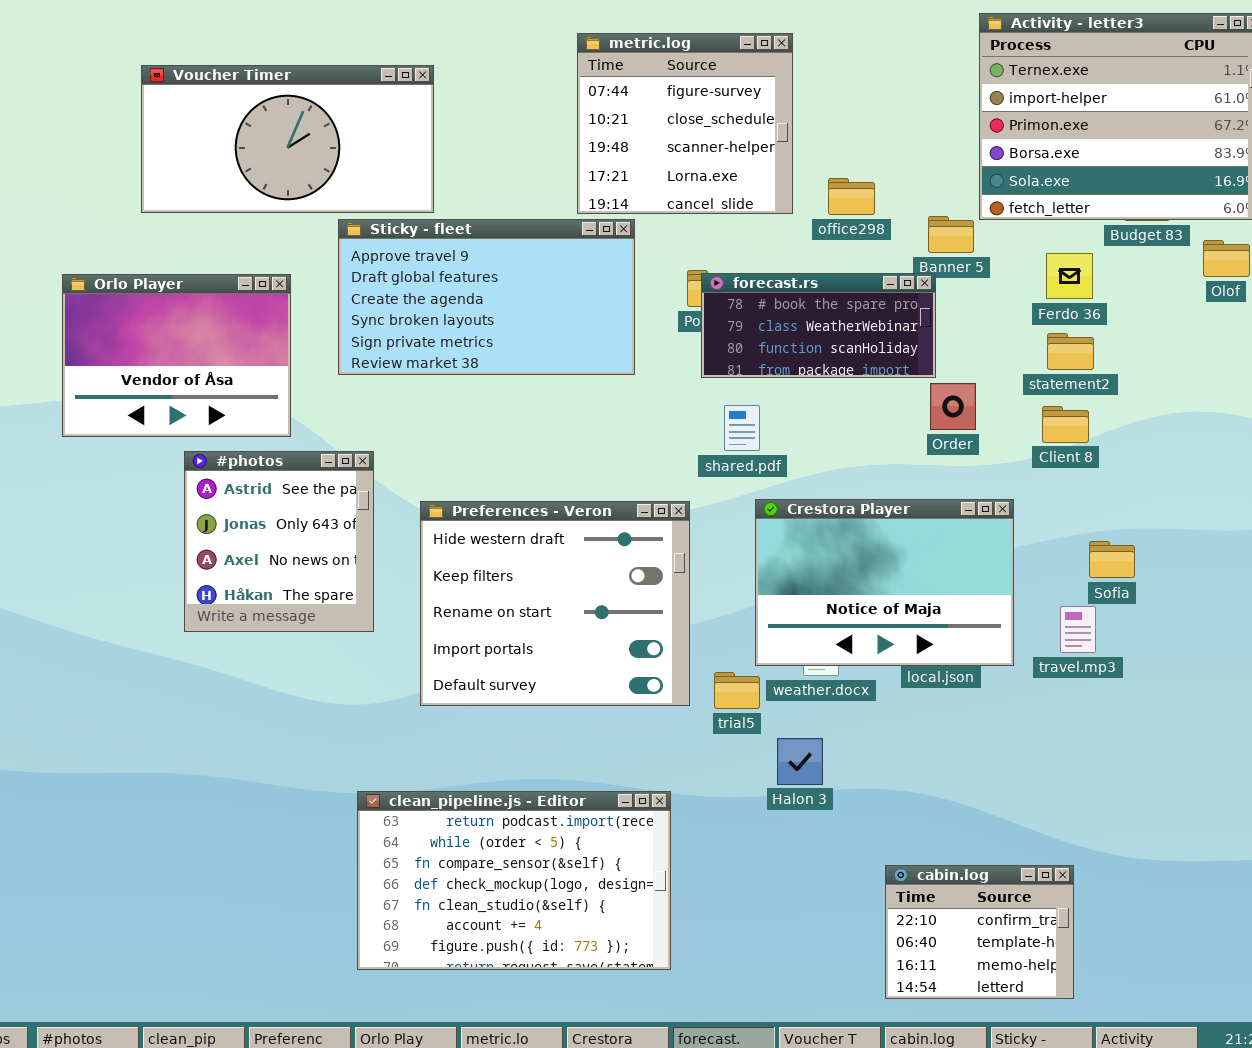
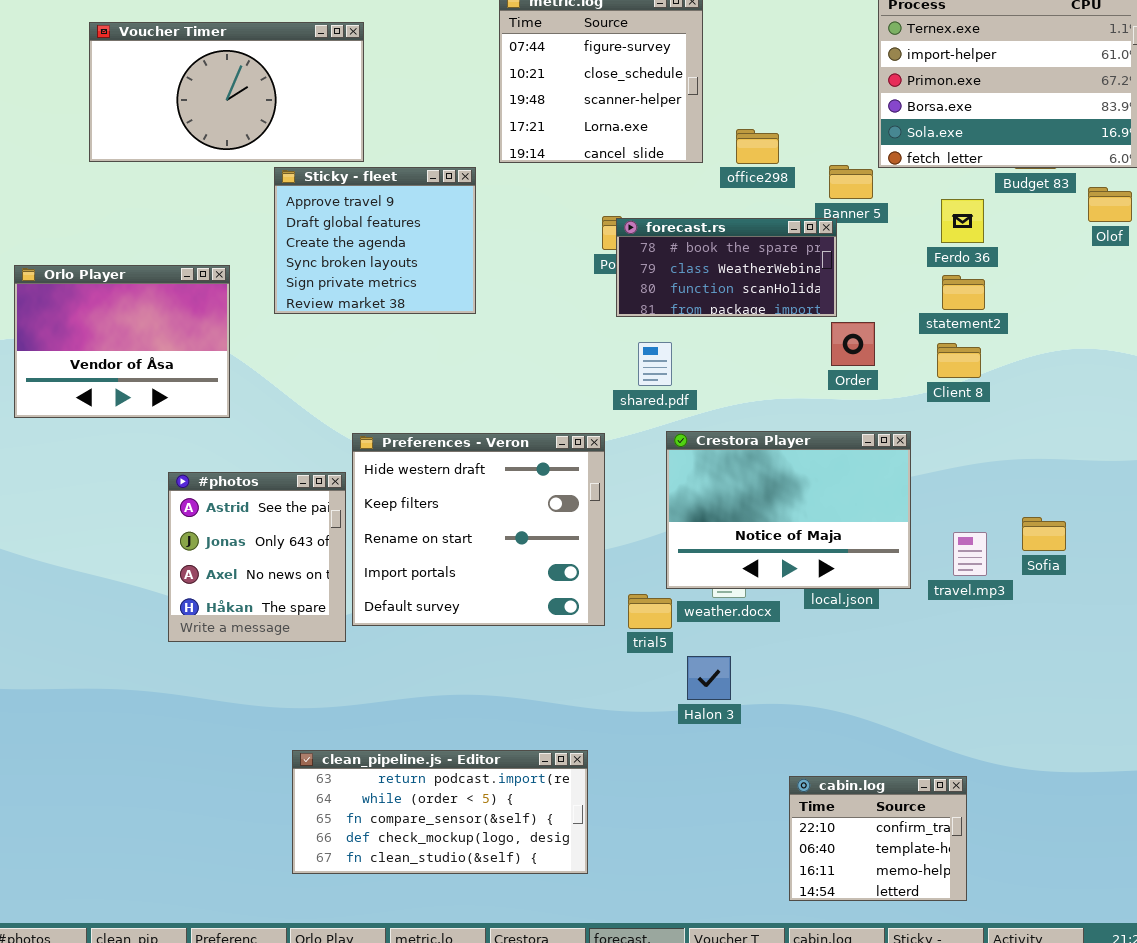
Sticky - fleet: [338,219,635,375] -> [274,167,476,314], resized
Orlo Player: [62,274,291,437] -> [14,265,230,418], moved
#photos: [184,451,374,632] -> [168,472,346,642], moved
Sofia: [1089,541,1135,578] -> [1022,517,1066,551], moved
clean_pipeline.js - Editor: [357,791,671,970] -> [292,750,588,874], resized

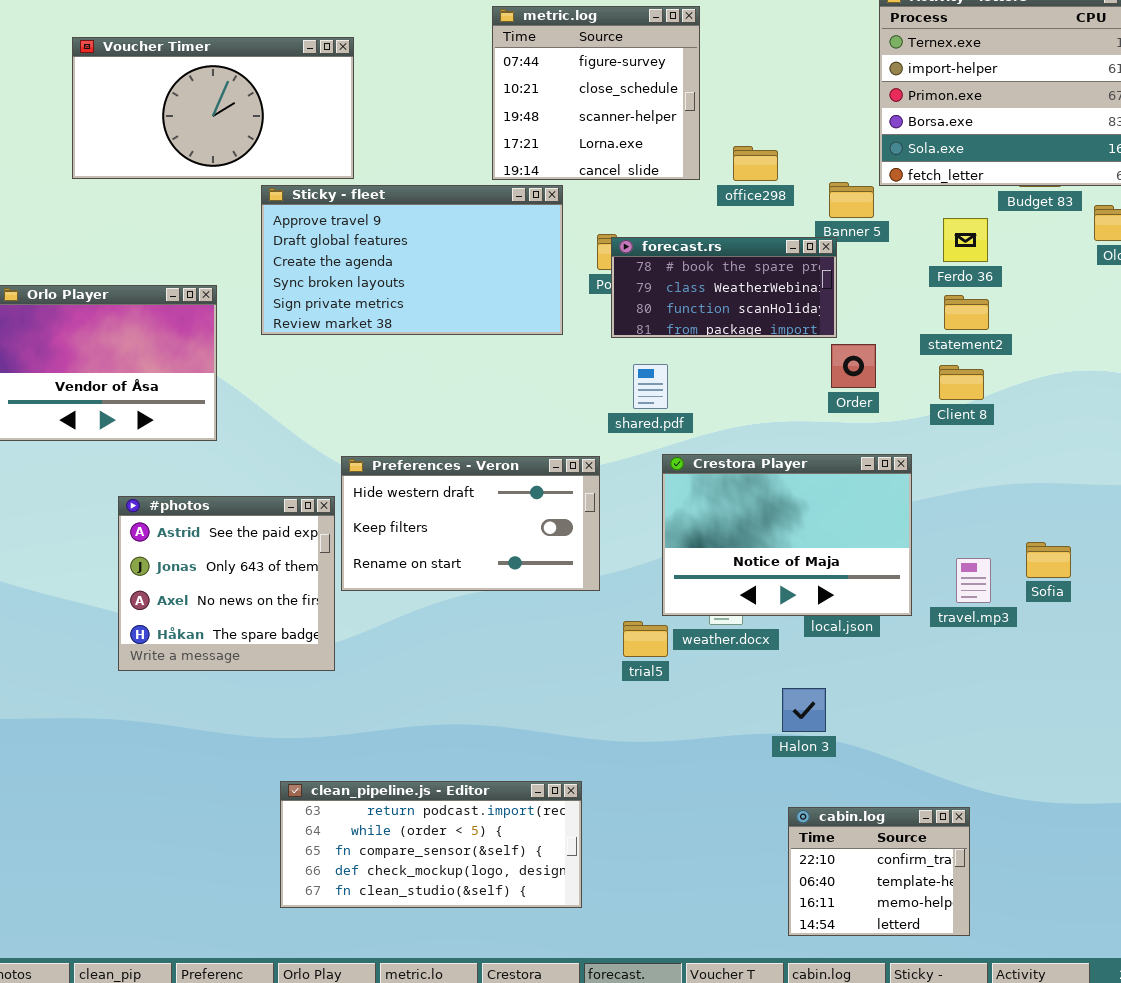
Sticky - fleet: [274,167,476,314] -> [261,185,563,335], resized
Preferences - Veron: [352,433,605,626] -> [341,456,600,591], resized
#photos: [168,472,346,642] -> [118,496,335,671], resized
Halon 3: [687,656,731,700] -> [782,688,826,732], moved

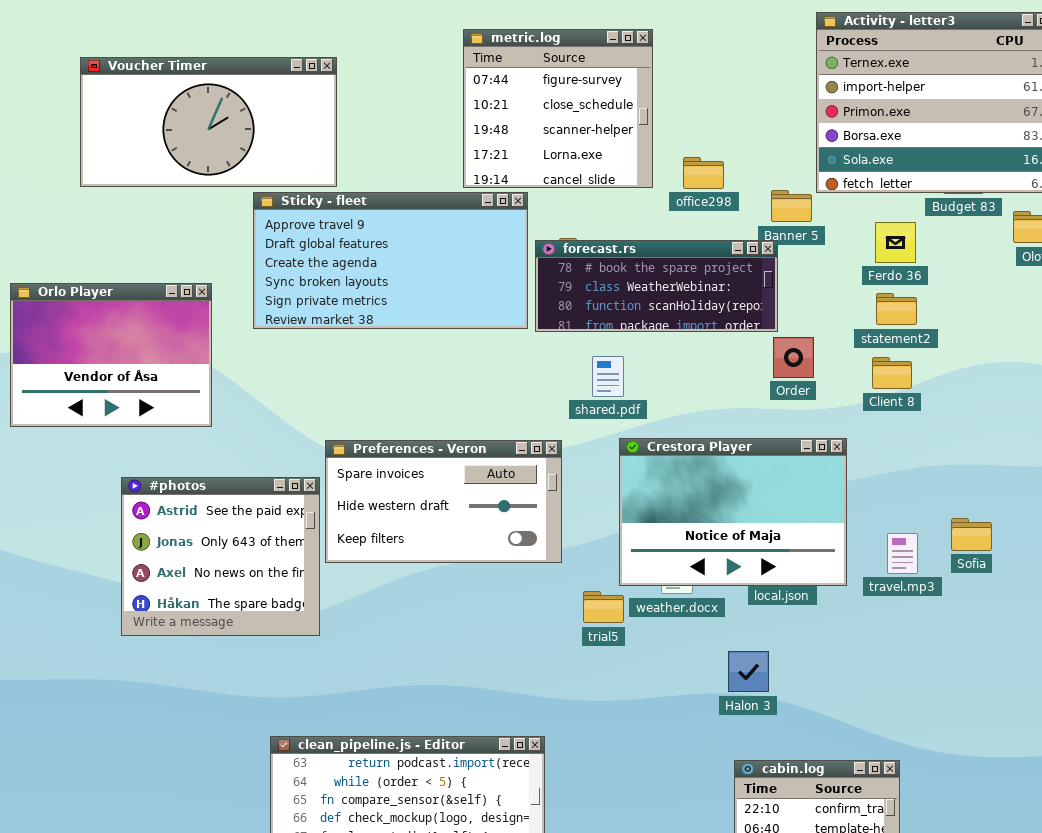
forecast.rs: [611,237,837,338] -> [535,240,778,332], resized
Preferences - Veron: [341,456,600,591] -> [325,440,562,563], scrolled up 1 row

